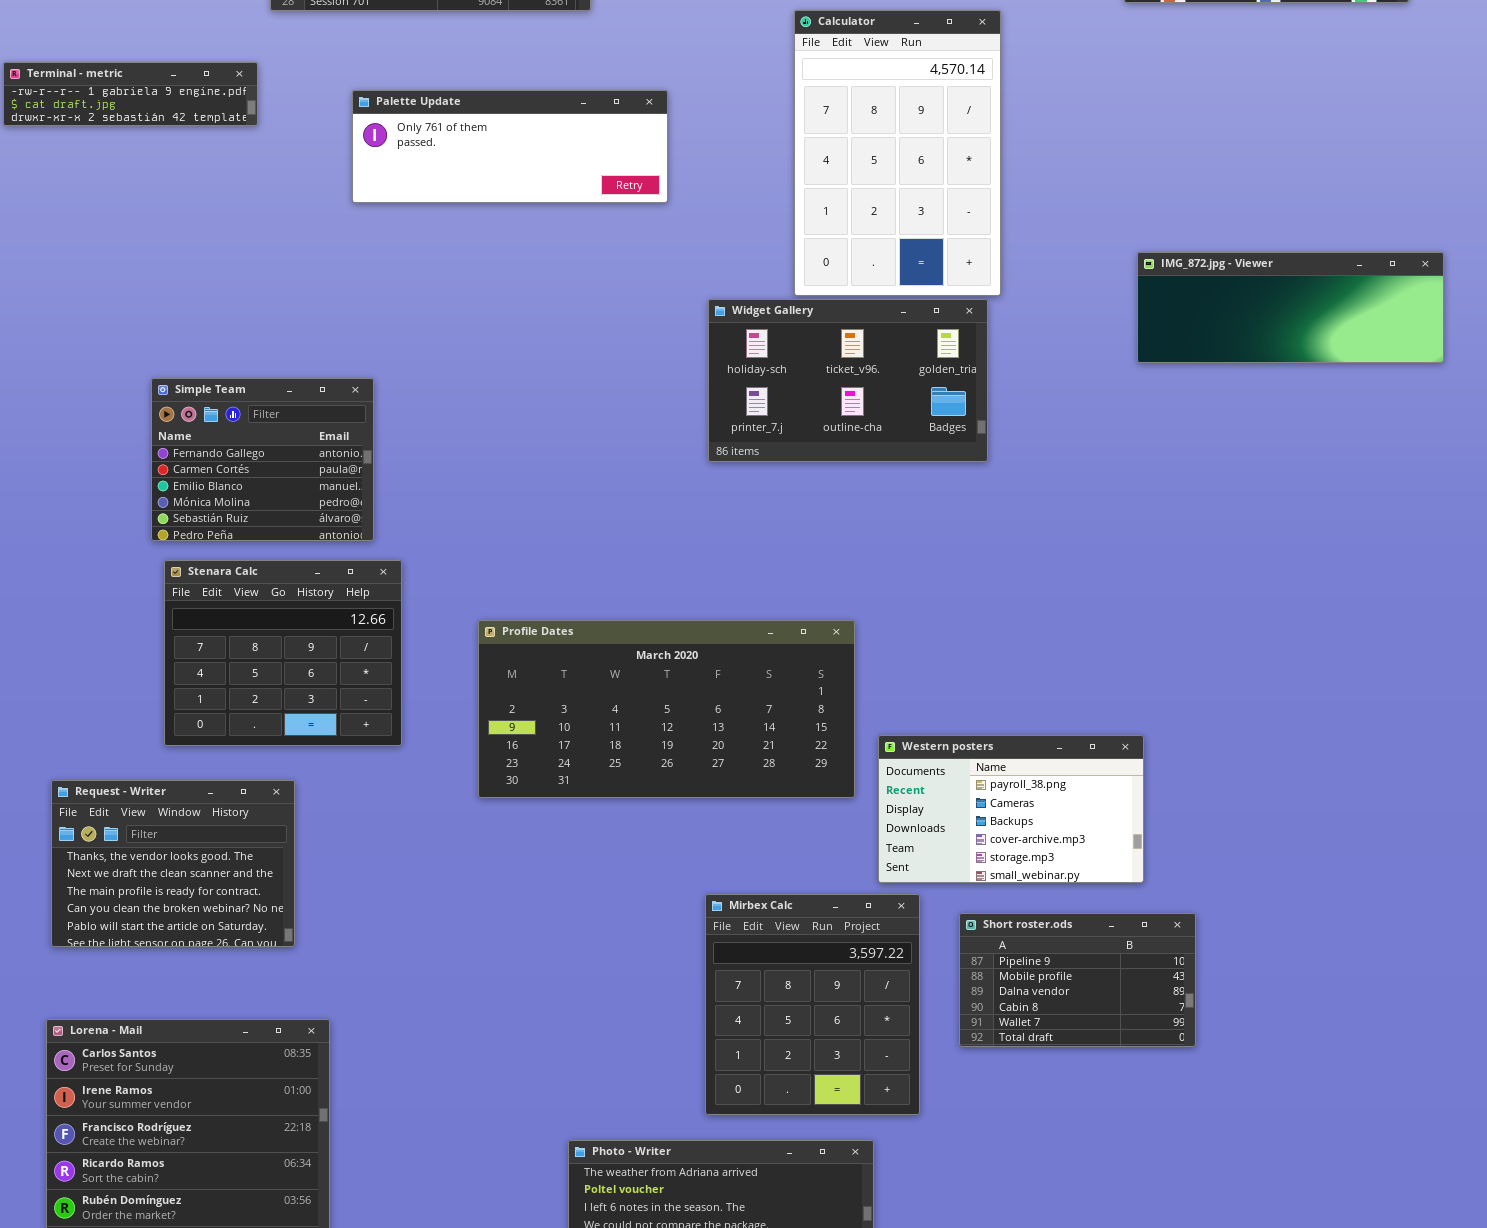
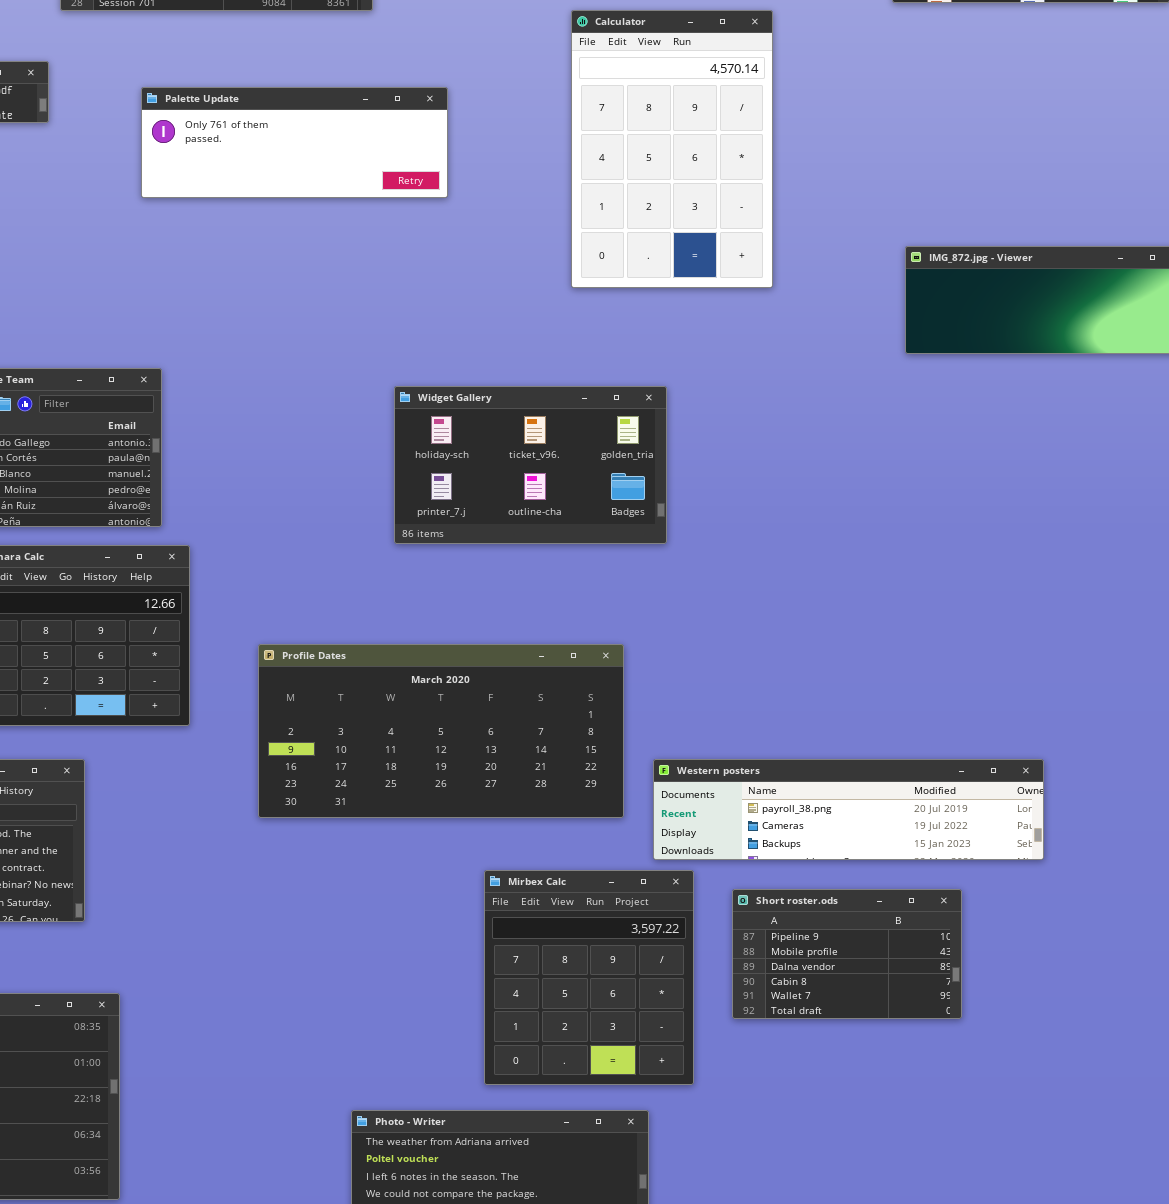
Widget Gallery: [708,299,988,462] -> [394,386,667,544], moved
Profile Dates: [478,620,855,798] -> [258,644,624,818], moved
Western posters: [878,735,1144,883] -> [653,759,1044,860], resized

